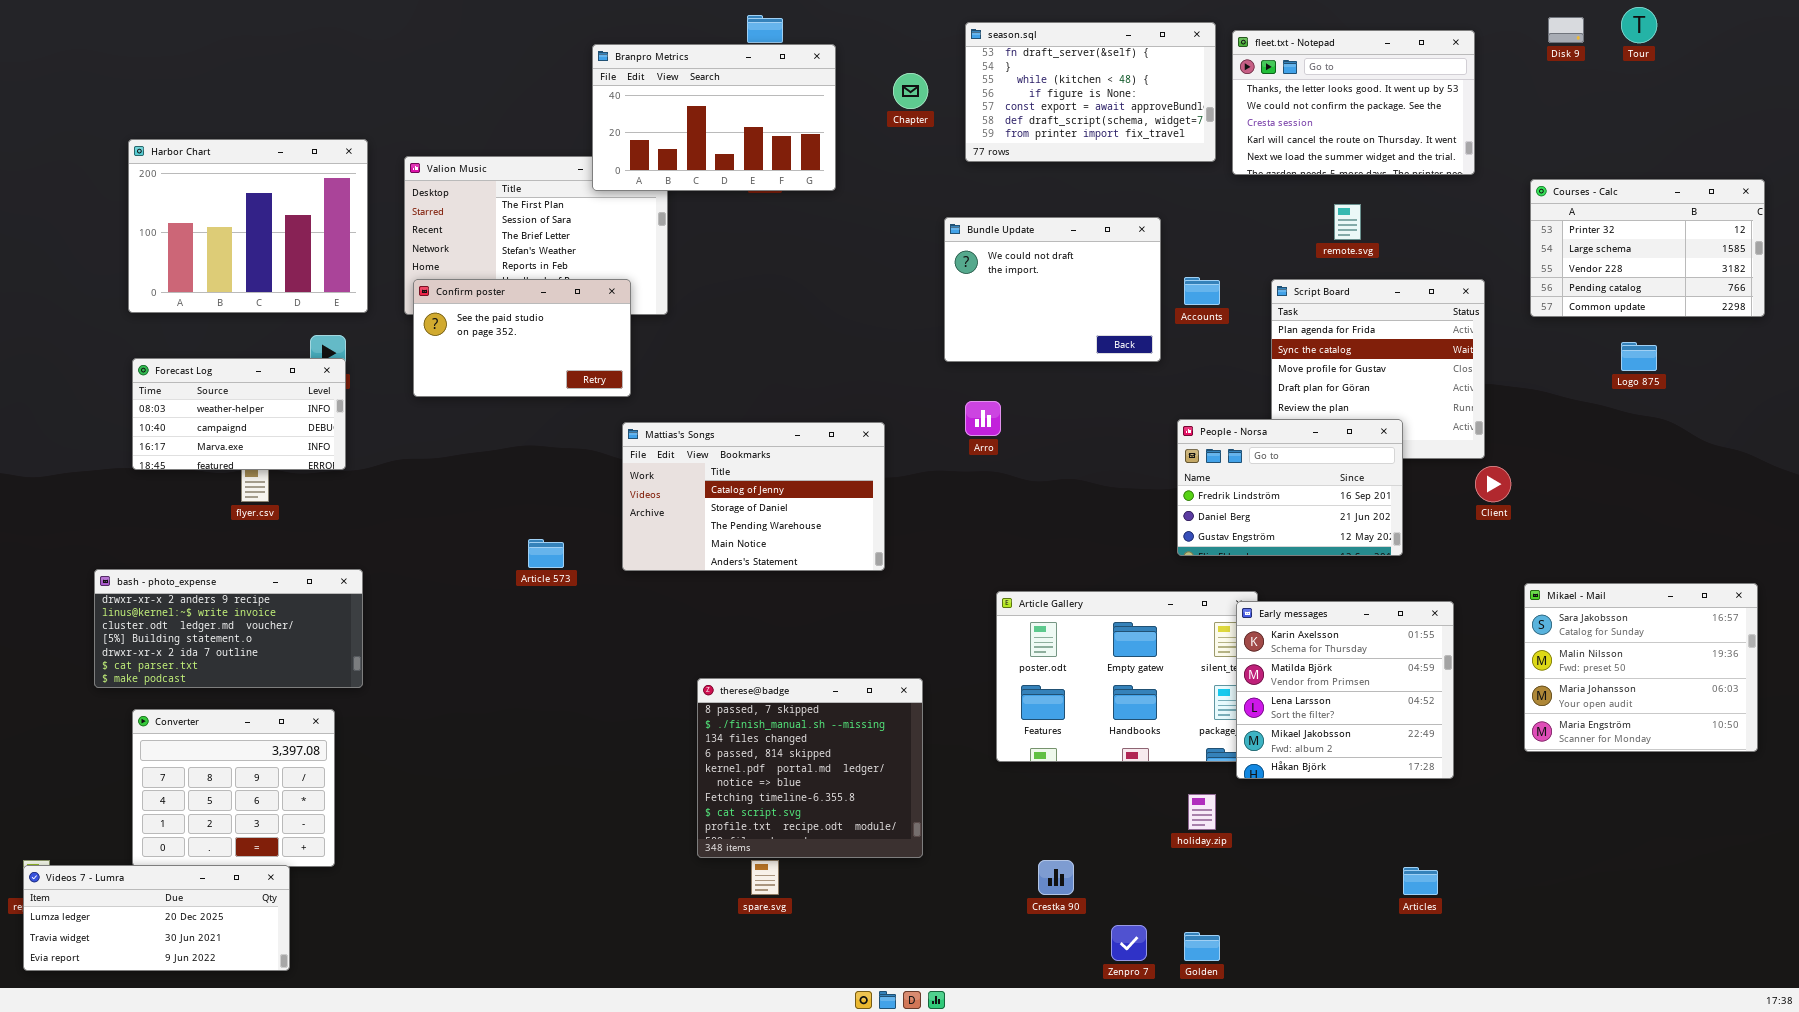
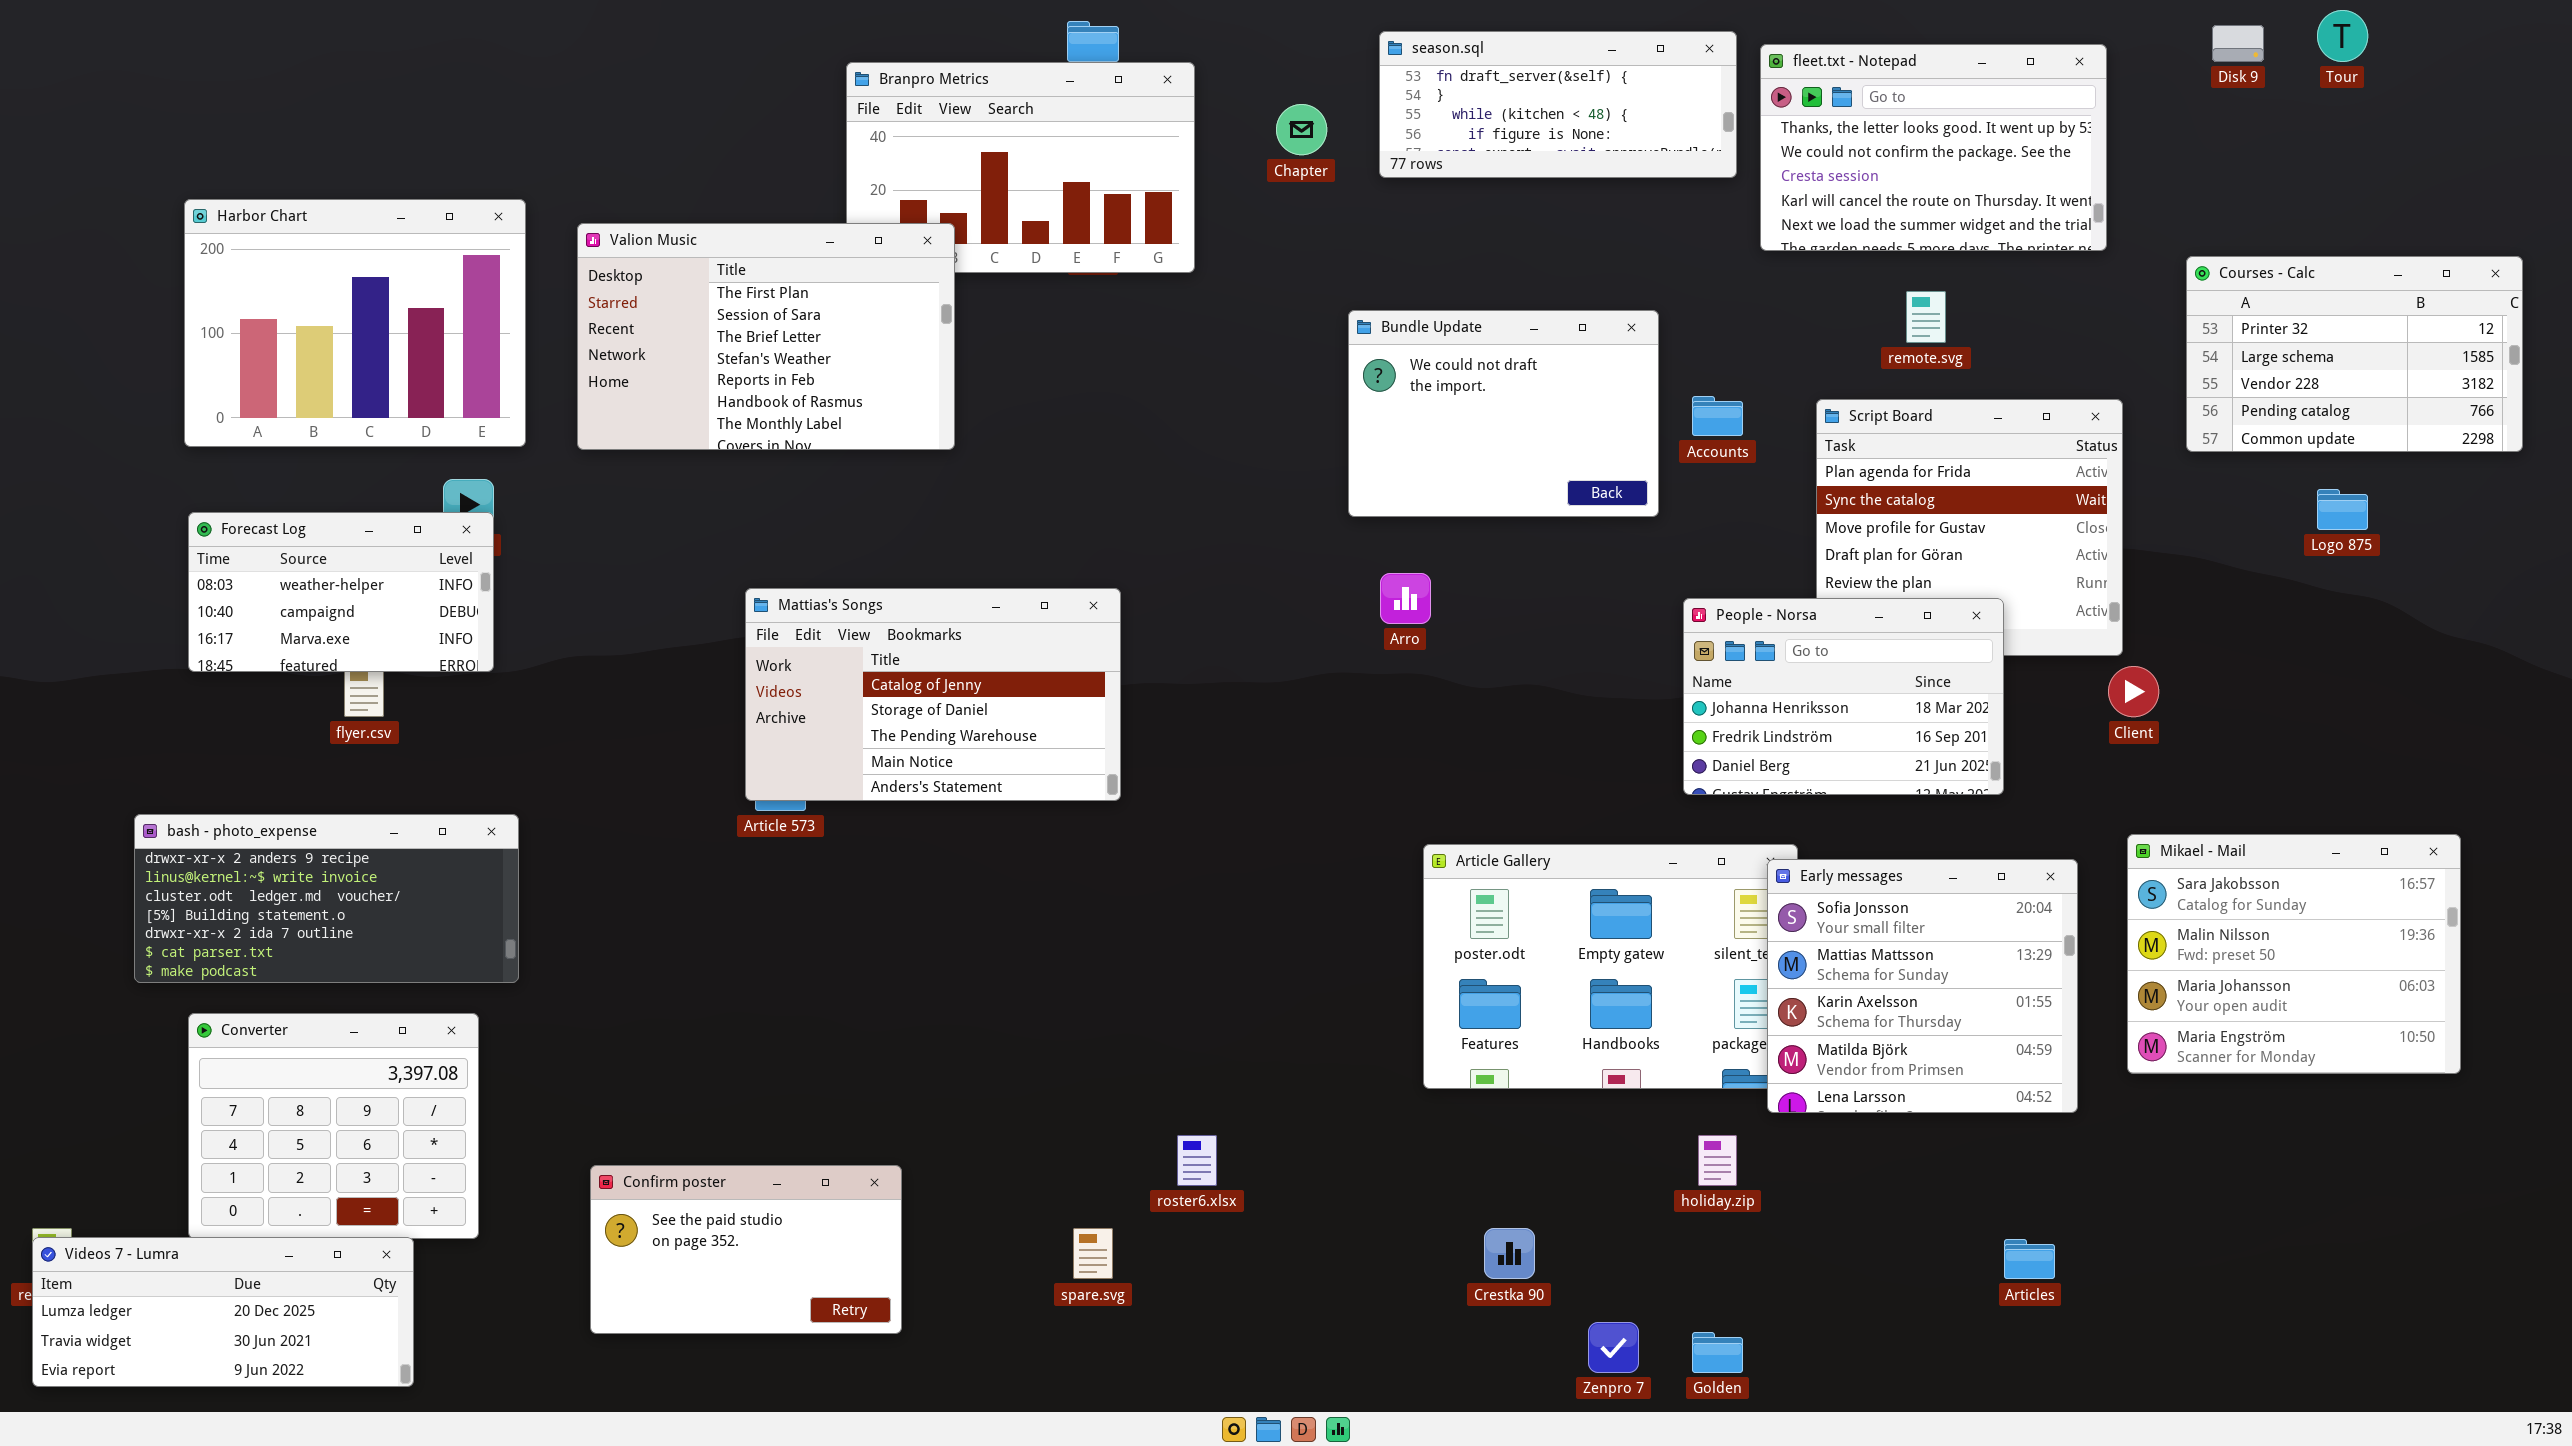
season.sql: [965,22,1216,162] -> [1379,31,1737,178], resized
Valion Music: [404,156,668,315] -> [577,223,955,450], raised
Confirm poster: [413,279,631,397] -> [590,1165,902,1334], moved
People - Norsa: [1177,419,1403,556] -> [1683,598,2004,795], scrolled up 1 row
Mattias's Songs: [622,422,885,571] -> [745,588,1121,801], moved
Mikael - Mail: [1524,583,1758,752] -> [2127,834,2461,1074], moved
Early messages: [1236,601,1454,779] -> [1767,859,2078,1113], scrolled up 2 rows
therese@badge: [697,678,923,858] -> none, closed

